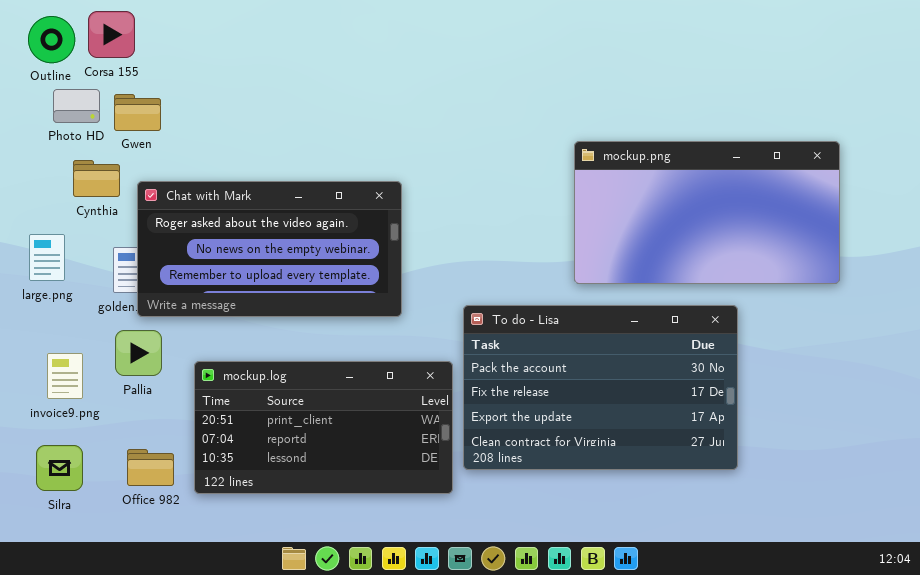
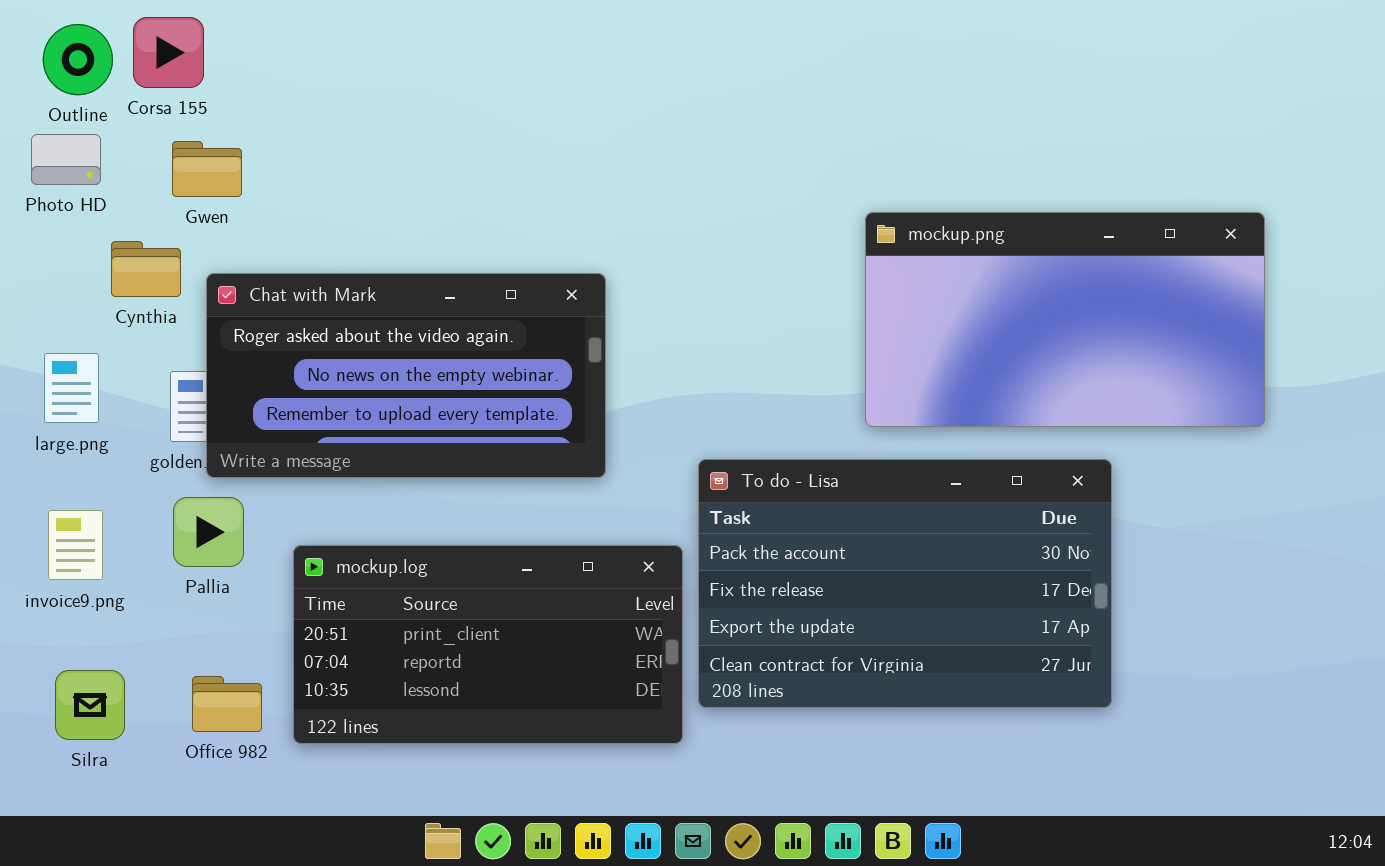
Photo HD: [53,89,100,123] -> [31,134,101,185], moved
invoice9.png: [47,353,83,399] -> [48,510,103,580], moved

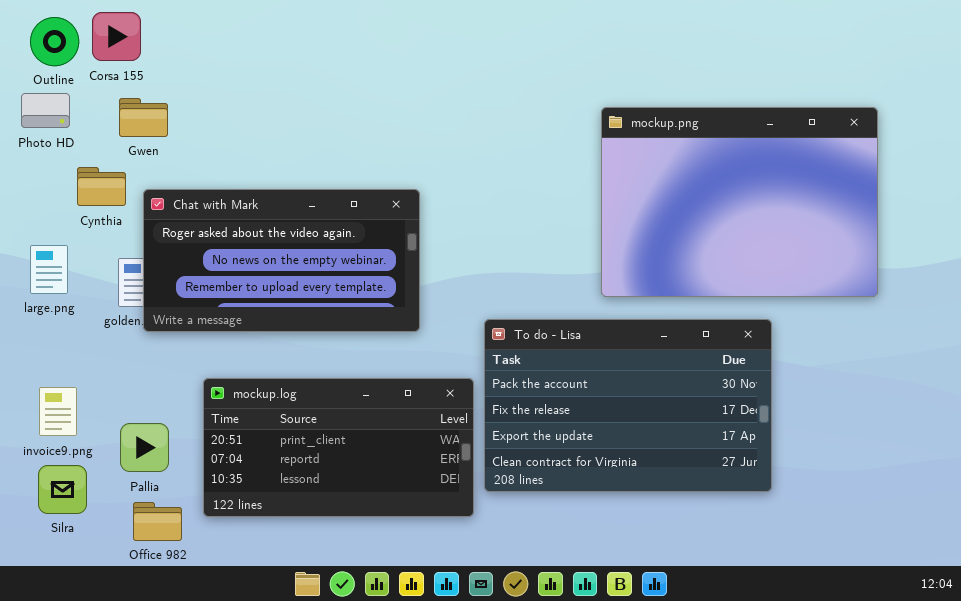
mockup.png: [865,212,1265,427] -> [601,107,878,297], resized
Pallia: [173,497,244,567] -> [120,423,169,472], moved
invoice9.png: [48,510,103,580] -> [39,387,77,436], moved
Office 982: [192,676,262,732] -> [133,502,182,541], moved

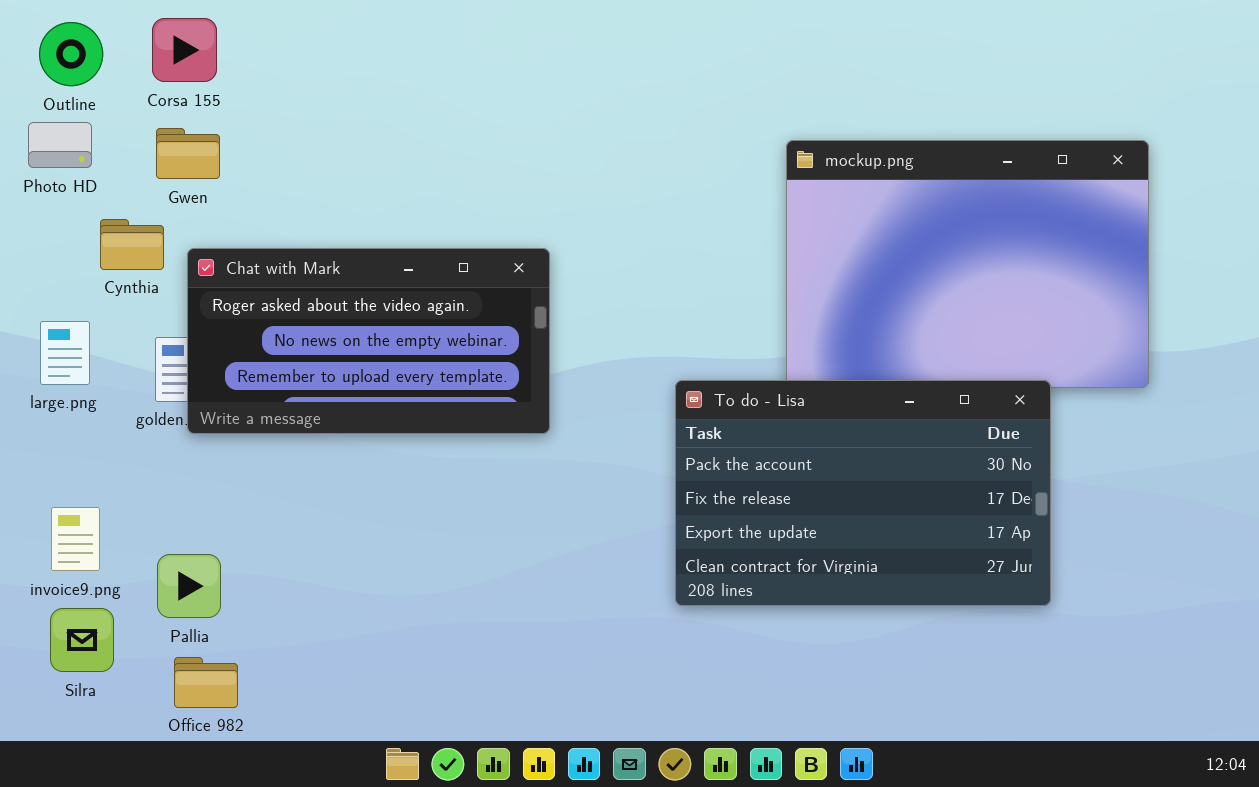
Corsa 155: [92,12,141,61] -> [152,18,217,82], moved
To do - Lisa: [484,319,772,492] -> [675,380,1051,606], moved
mockup.log: [203,378,474,517] -> none, closed

